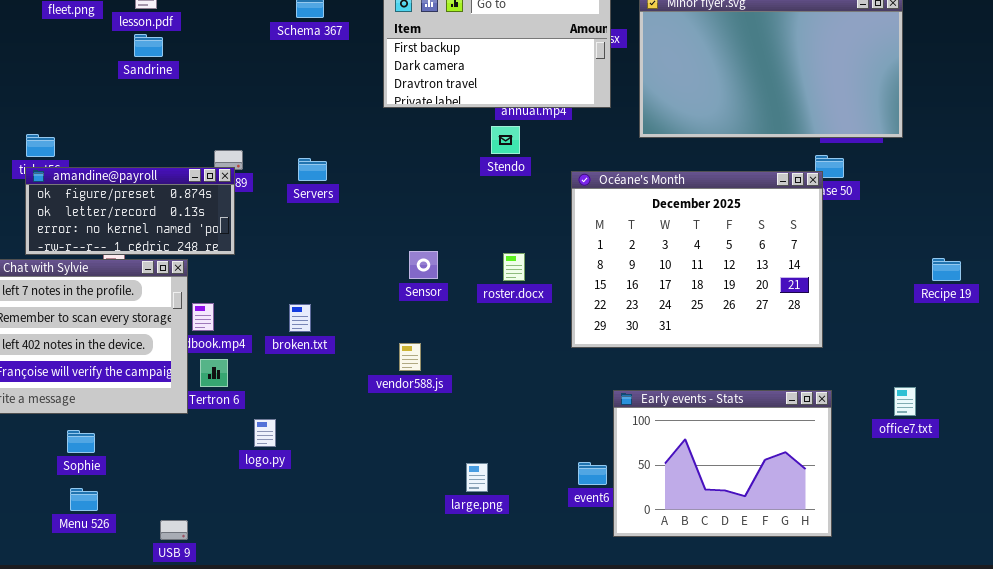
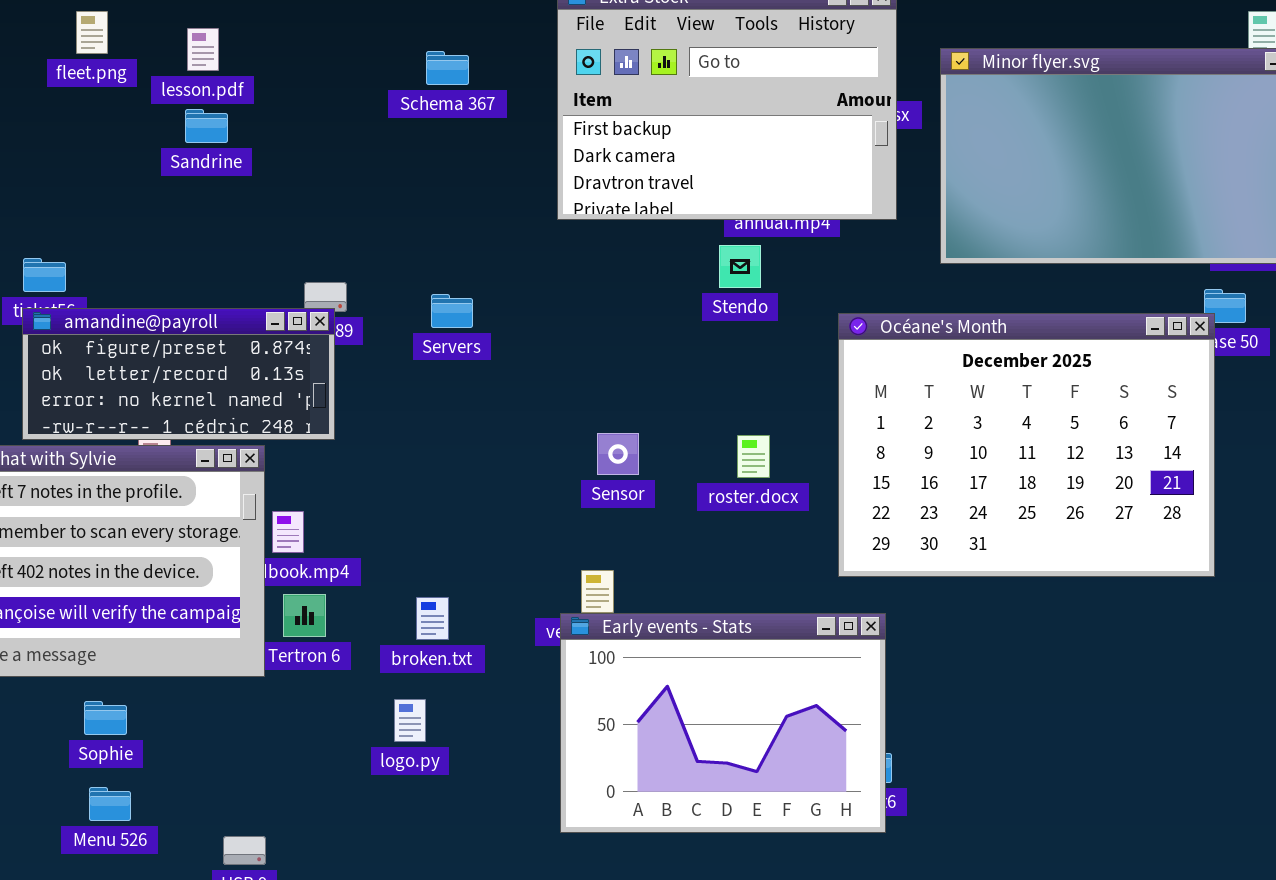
broken.txt: [289,304,311,332] -> [416,597,449,640], moved
Early events - Stats: [613,390,832,537] -> [560,613,886,833], moved
logo.py: [254,419,276,447] -> [394,699,426,742], moved

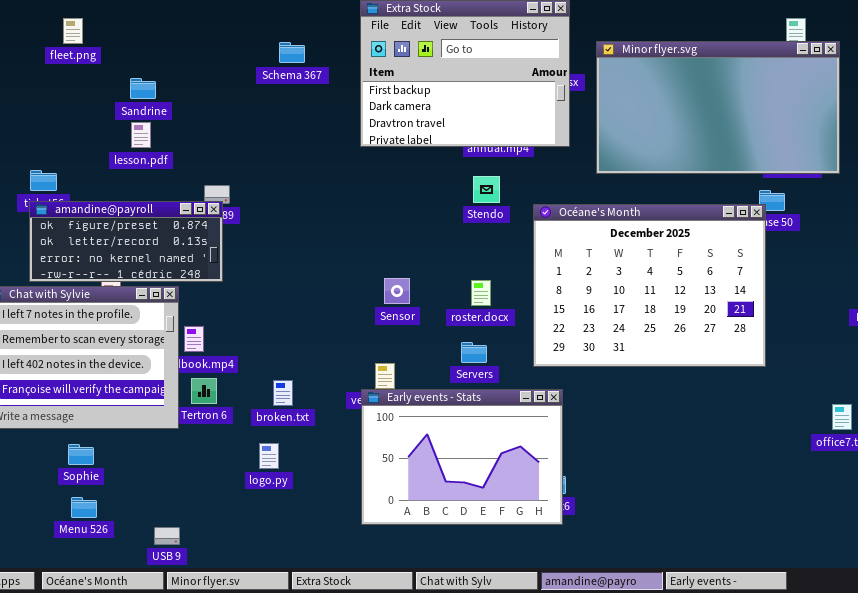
lesson.pdf: [187,28,219,71] -> [131,122,151,148], moved
Stendo: [719,245,761,288] -> [473,176,500,203], moved
Servers: [431,294,473,328] -> [461,342,487,363], moved

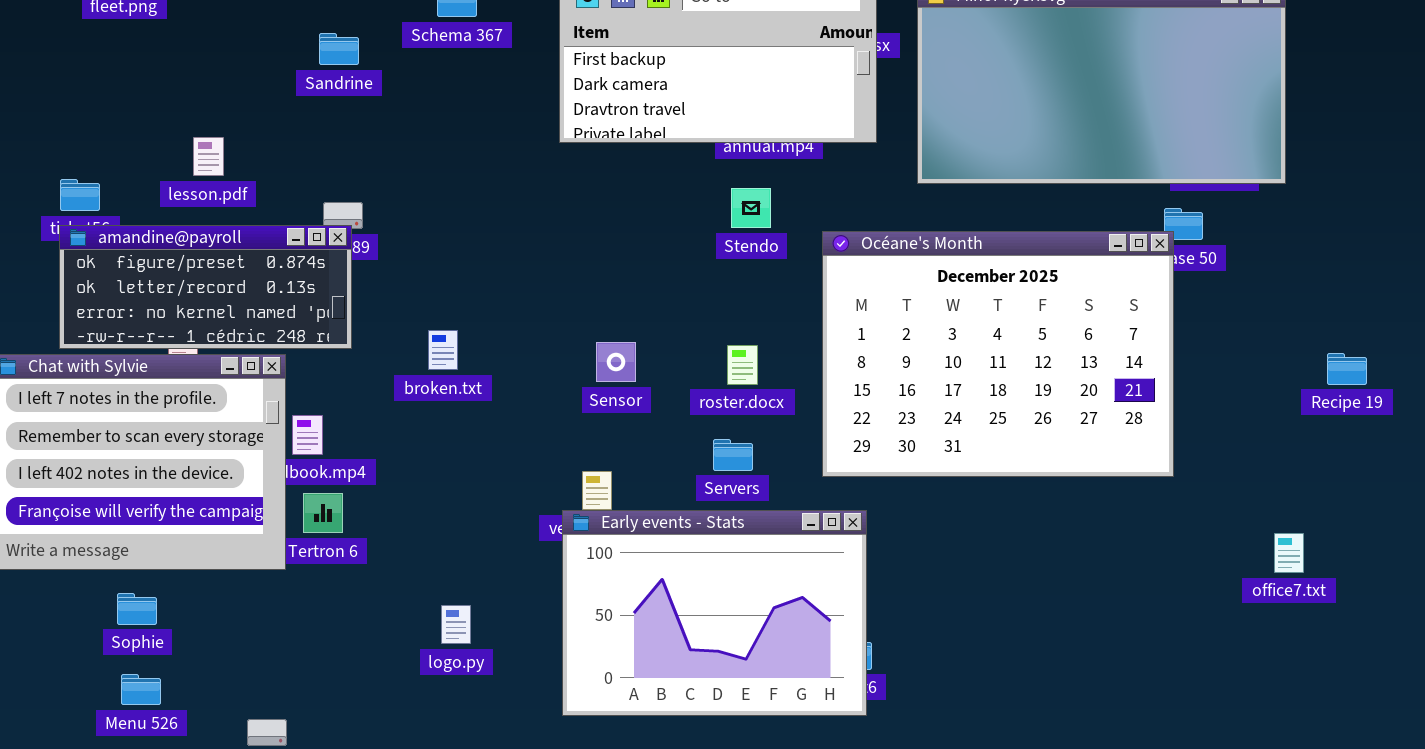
Sandrine: [130,78,156,99] -> [319,33,359,65], moved
lesson.pdf: [131,122,151,148] -> [193,137,224,176], moved
broken.txt: [273,380,293,406] -> [428,330,458,370], moved
logo.py: [259,443,279,469] -> [441,605,471,644], moved

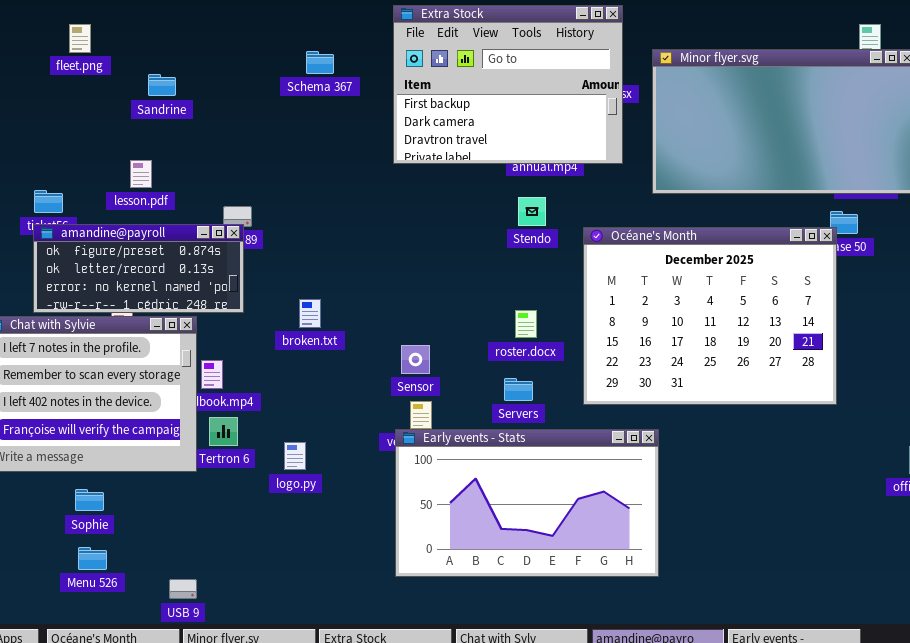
Sandrine: [319,33,359,65] -> [148,74,176,96], moved
Sensor: [596,342,636,382] -> [401,345,430,374], moved
Early events - Stats: [562,510,867,716] -> [395,429,659,577], resized
logo.py: [441,605,471,644] -> [284,442,306,470], moved

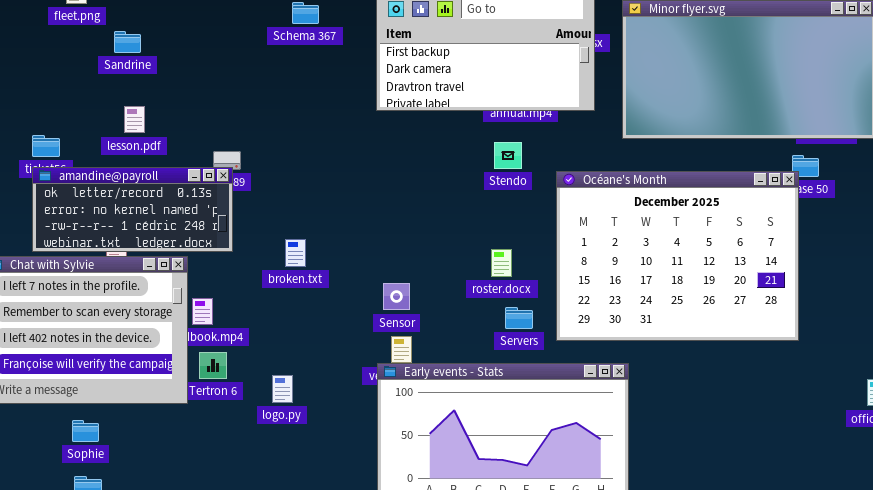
Sandrine: [148,74,176,96] -> [114,31,141,53], moved
amandine@payroll: [33,224,244,313] -> [32,167,233,252], scrolled down 1 row
Servers: [504,378,533,401] -> [505,307,533,329], moved

